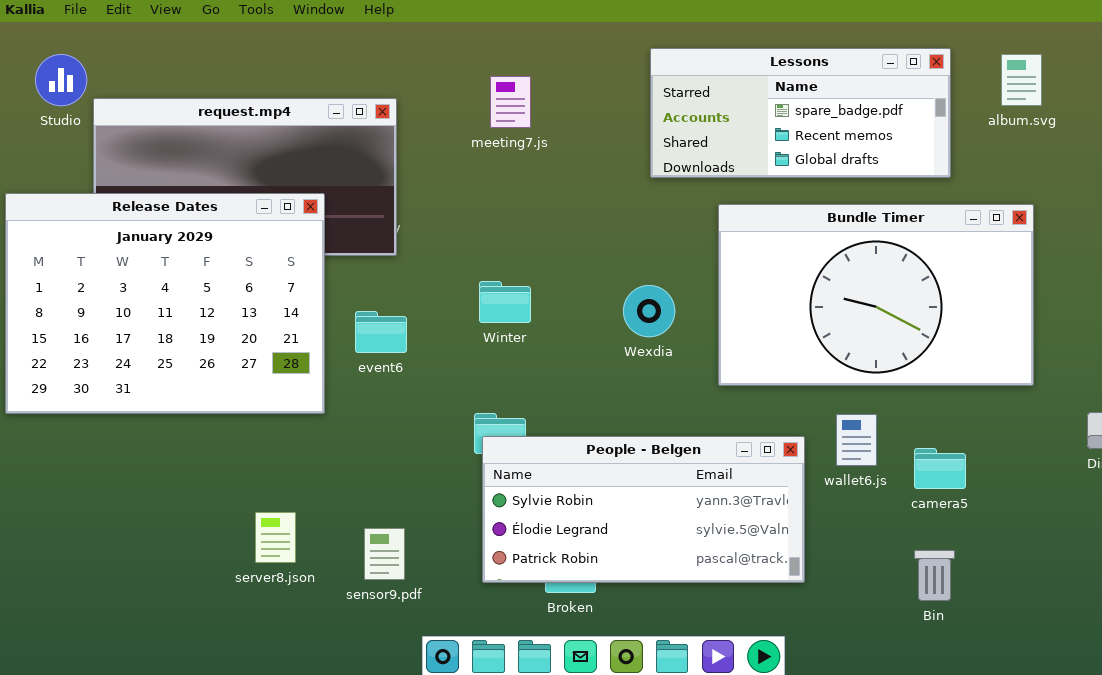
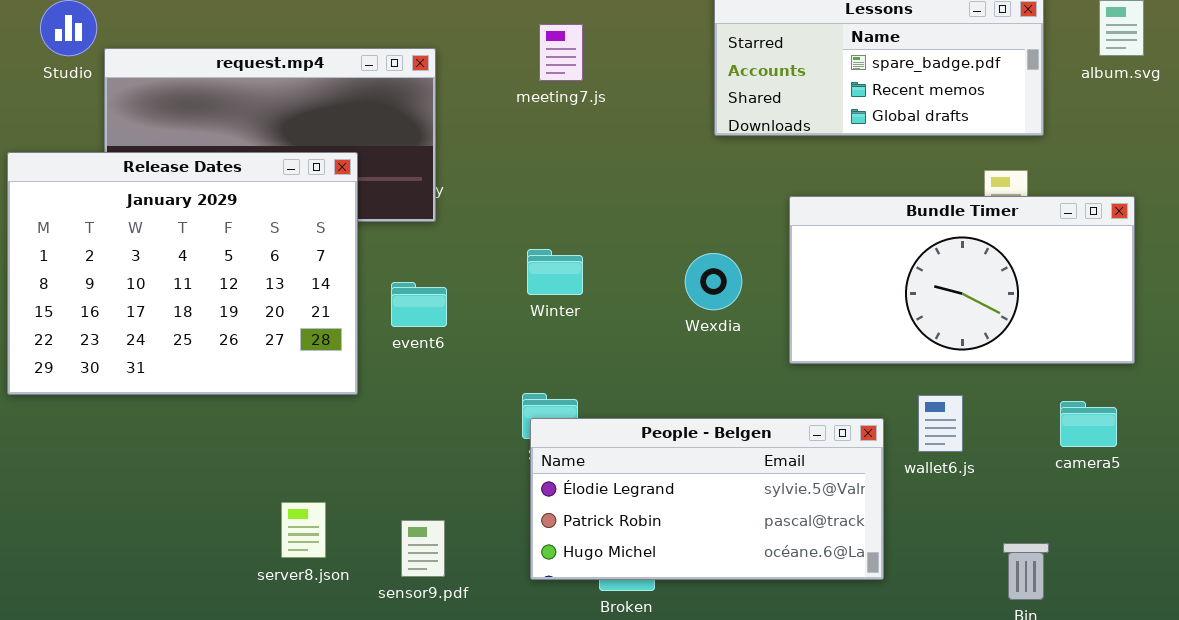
Bundle Timer: [718,204,1034,386] -> [789,196,1135,364], resized
People - Belgen: [482,436,805,583] -> [530,418,884,580], scrolled down 1 row
camera5: [914,448,966,489] -> [1060,401,1117,447], moved

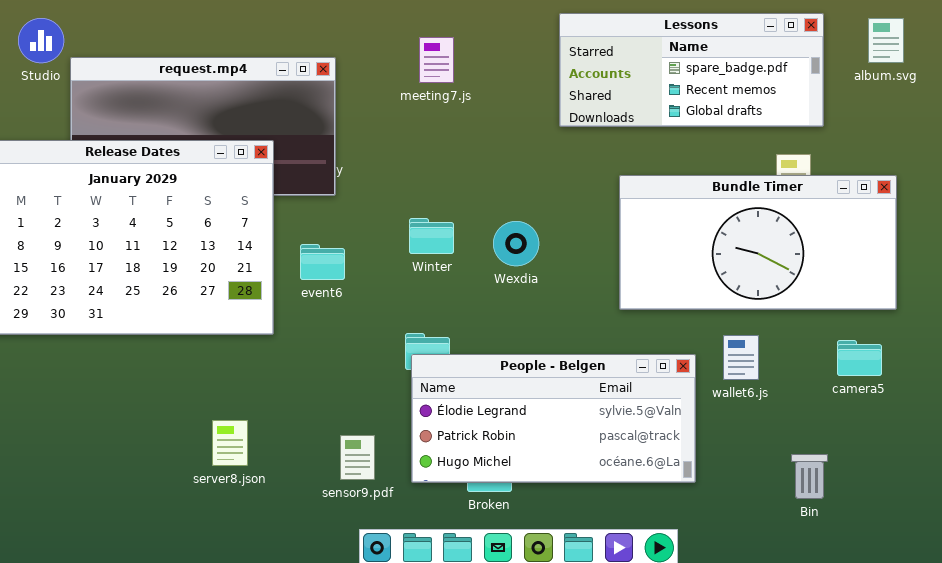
Wexdia: [685,253,742,310] -> [493,221,539,266], moved
sensor9.pdf: [401,520,445,577] -> [340,435,375,480], moved

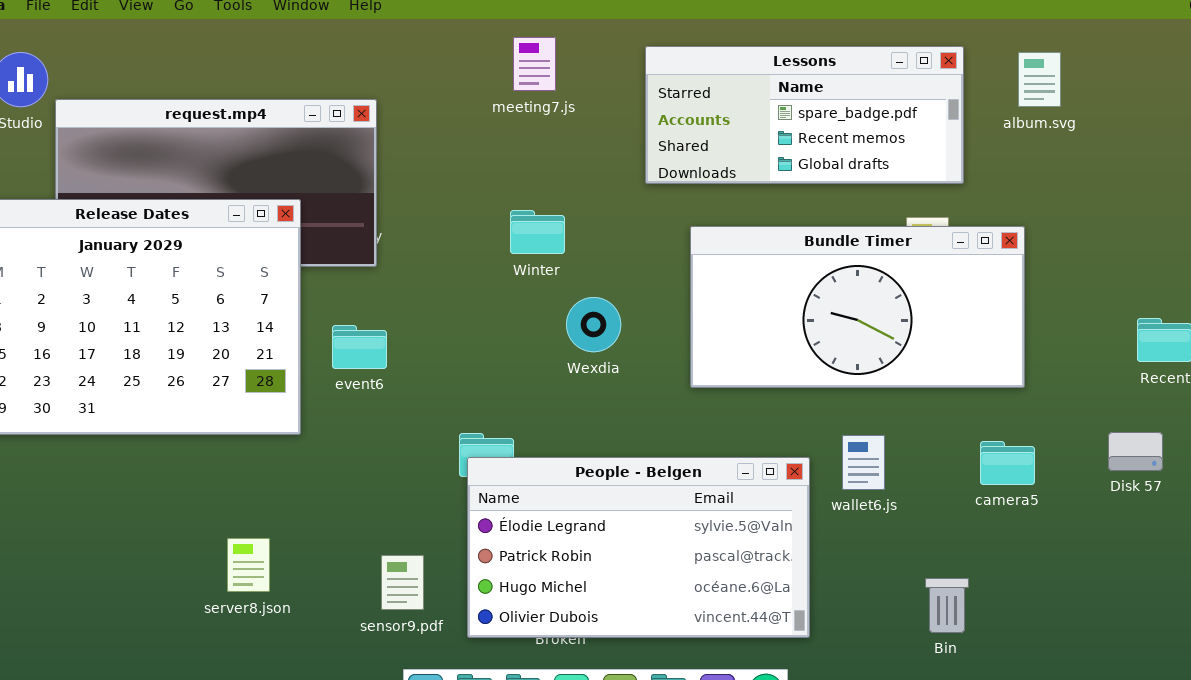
meeting7.js: [419,37,454,83] -> [513,37,556,91], moved
Bundle Timer: [619,175,897,310] -> [690,226,1025,388], moved
Winter: [409,218,454,254] -> [510,210,565,254], moved
People - Belgen: [411,354,696,483] -> [467,457,810,638], resized

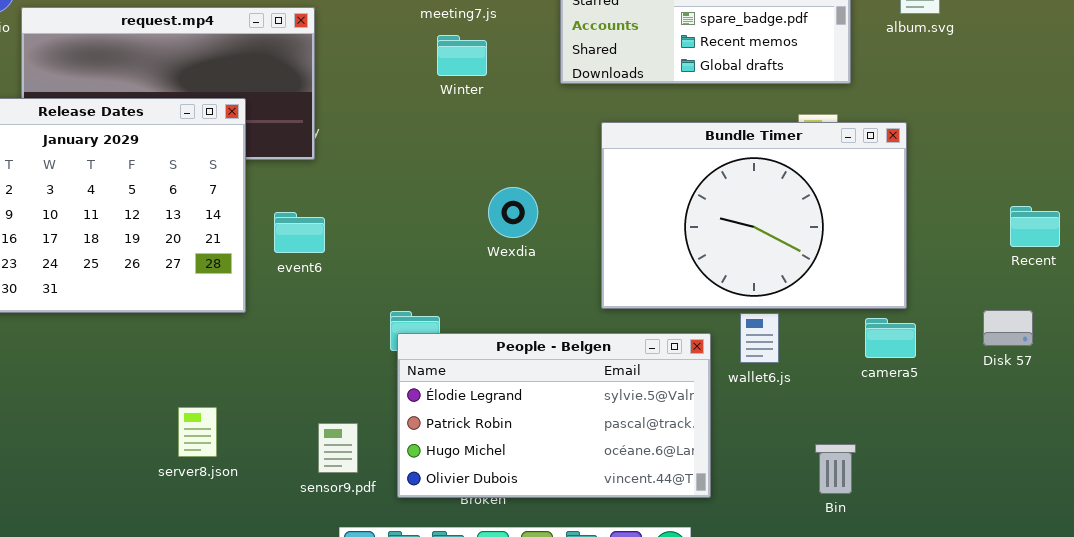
Winter: [510,210,565,254] -> [437,35,487,76], moved
Bundle Timer: [690,226,1025,388] -> [601,122,907,309], resized

